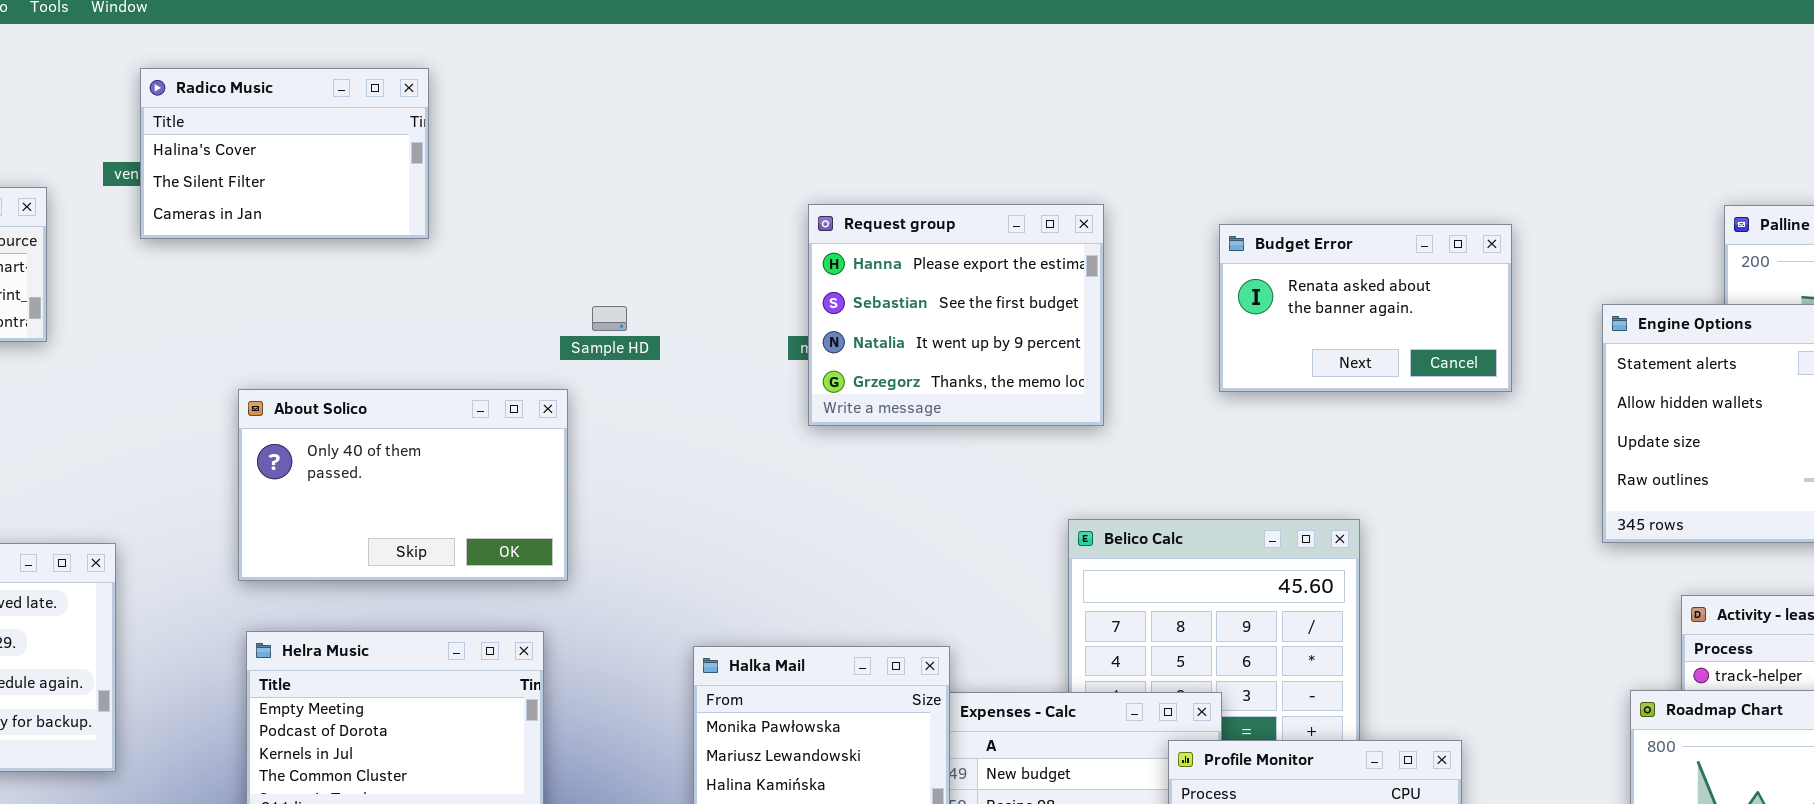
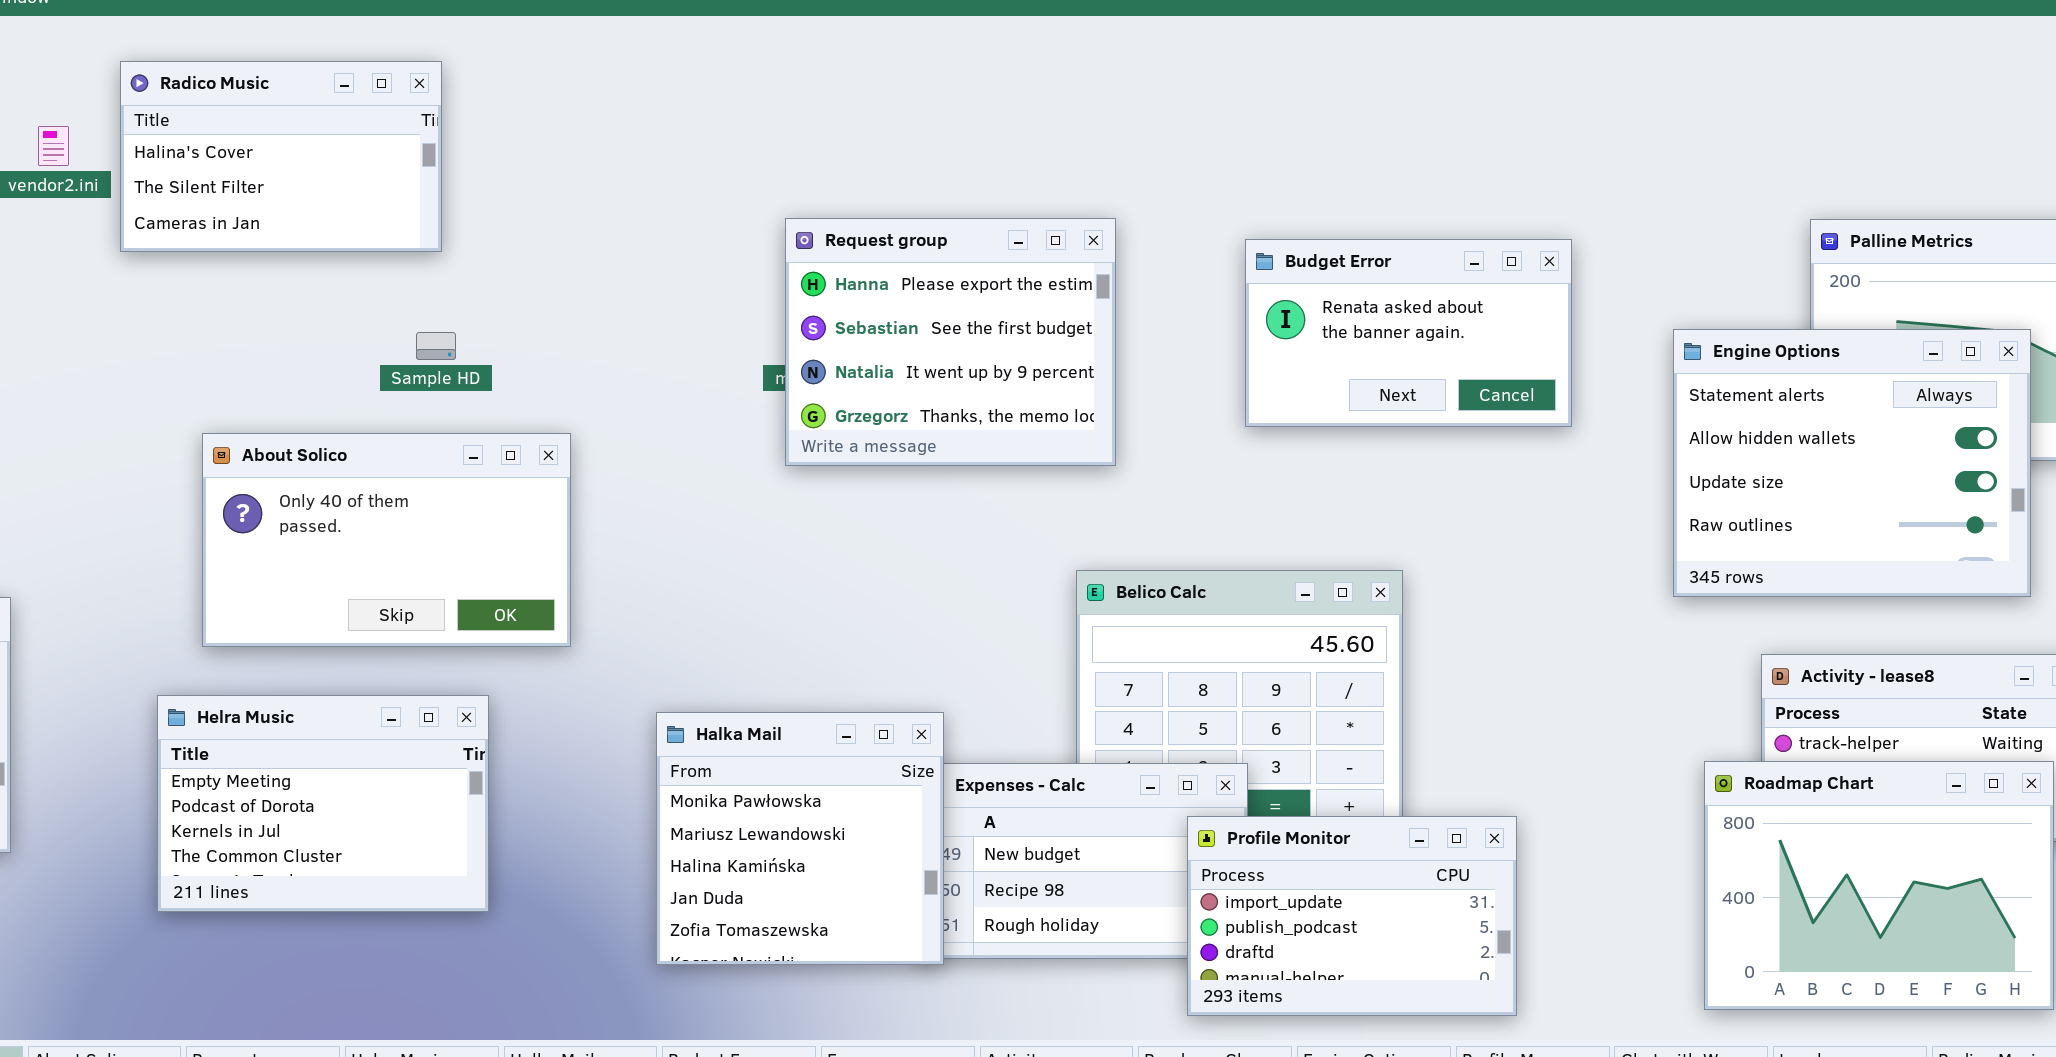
Radico Music: [140,68,429,239] -> [120,61,442,252], moved
Sample HD: [592,306,627,331] -> [416,332,456,360], moved
About Solico: [238,389,568,581] -> [202,433,571,647], moved

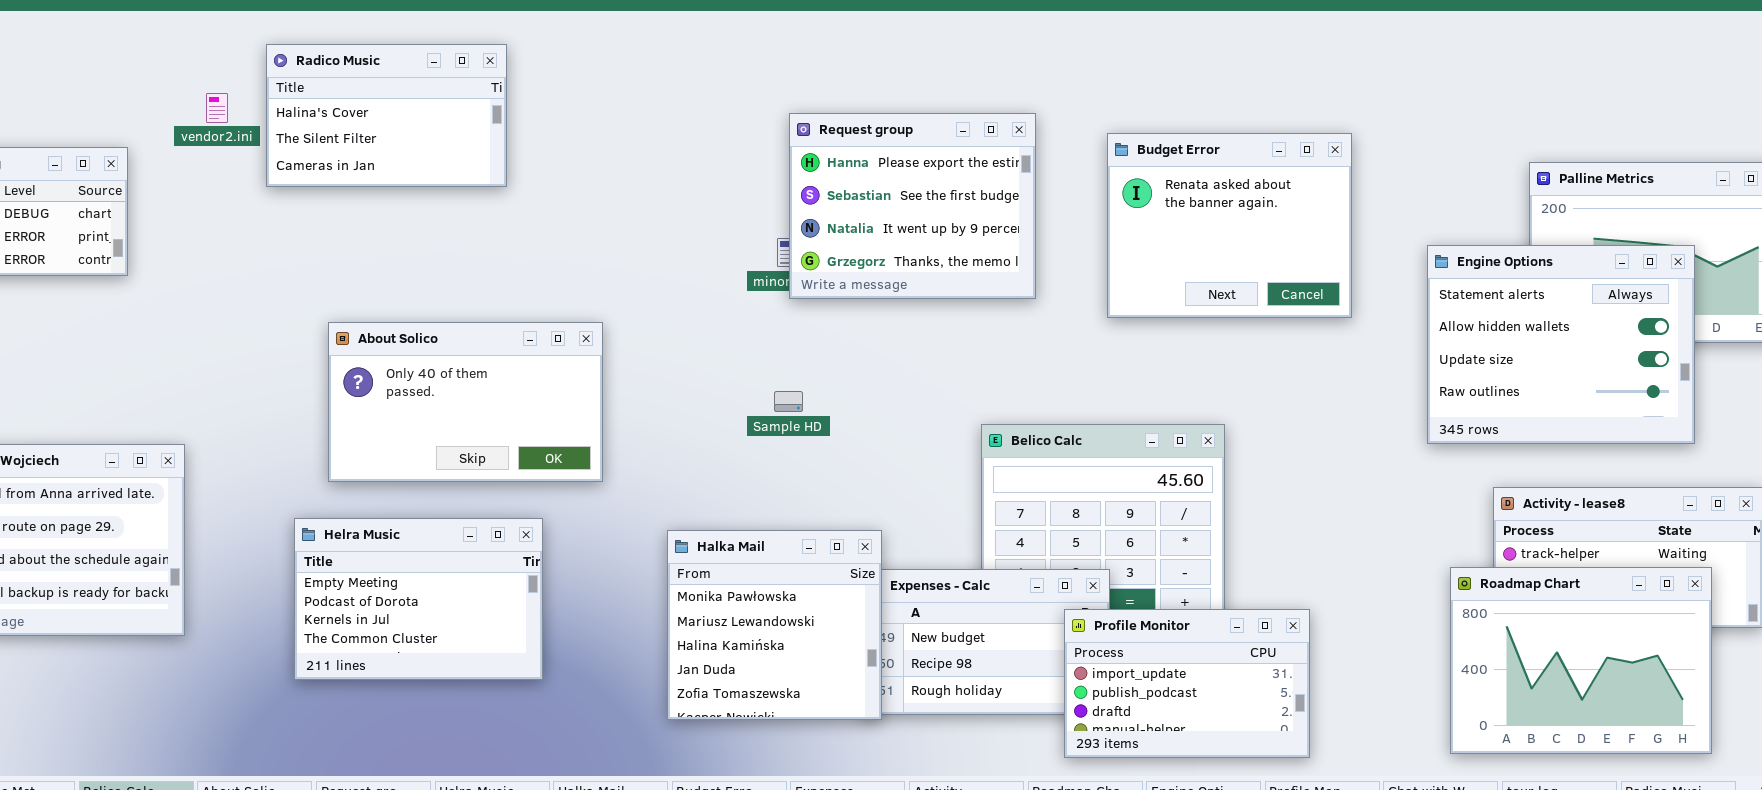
Request group: [785,218,1116,466] -> [789,113,1036,299], moved
Budget Error: [1245,239,1572,427] -> [1107,133,1352,318], resized
Sample HD: [416,332,456,360] -> [774,391,803,412], moved

